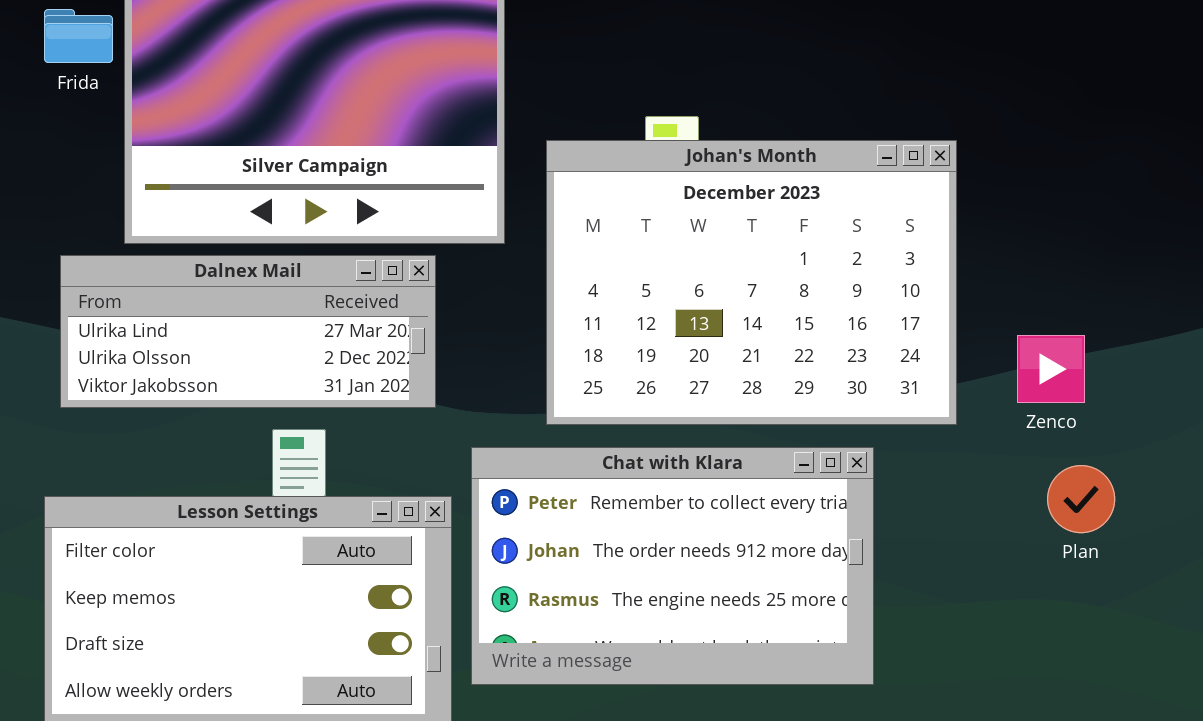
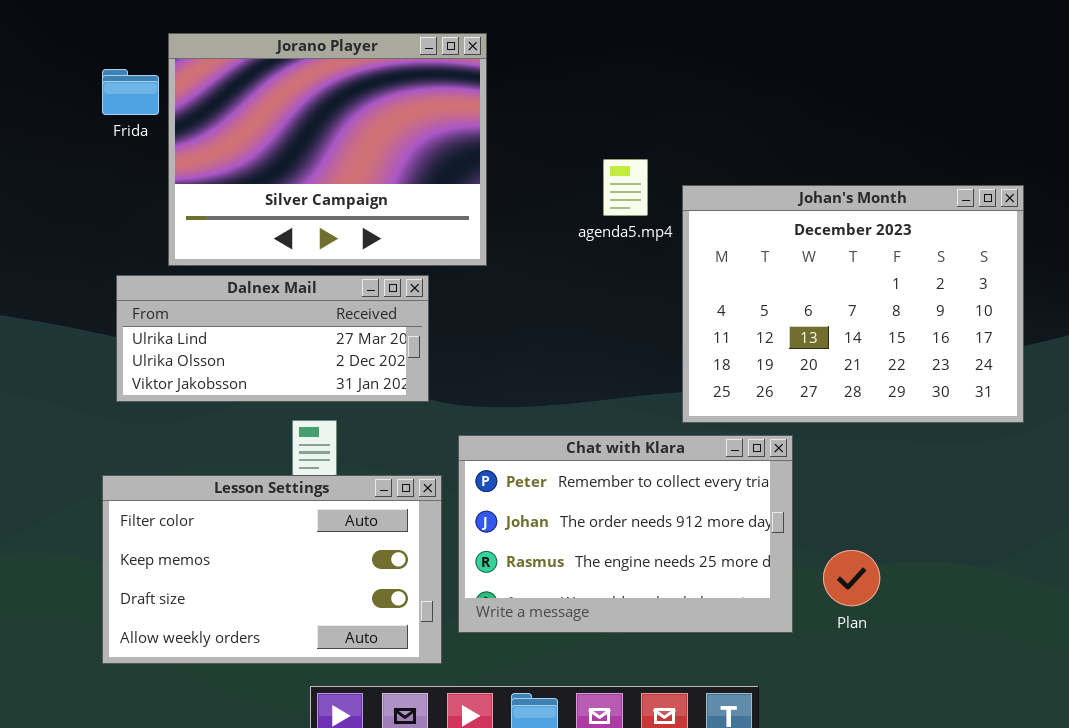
Johan's Month: [546,140,957,425] -> [682,185,1024,423], moved
Plan: [1047,465,1115,533] -> [823,550,880,606], moved

